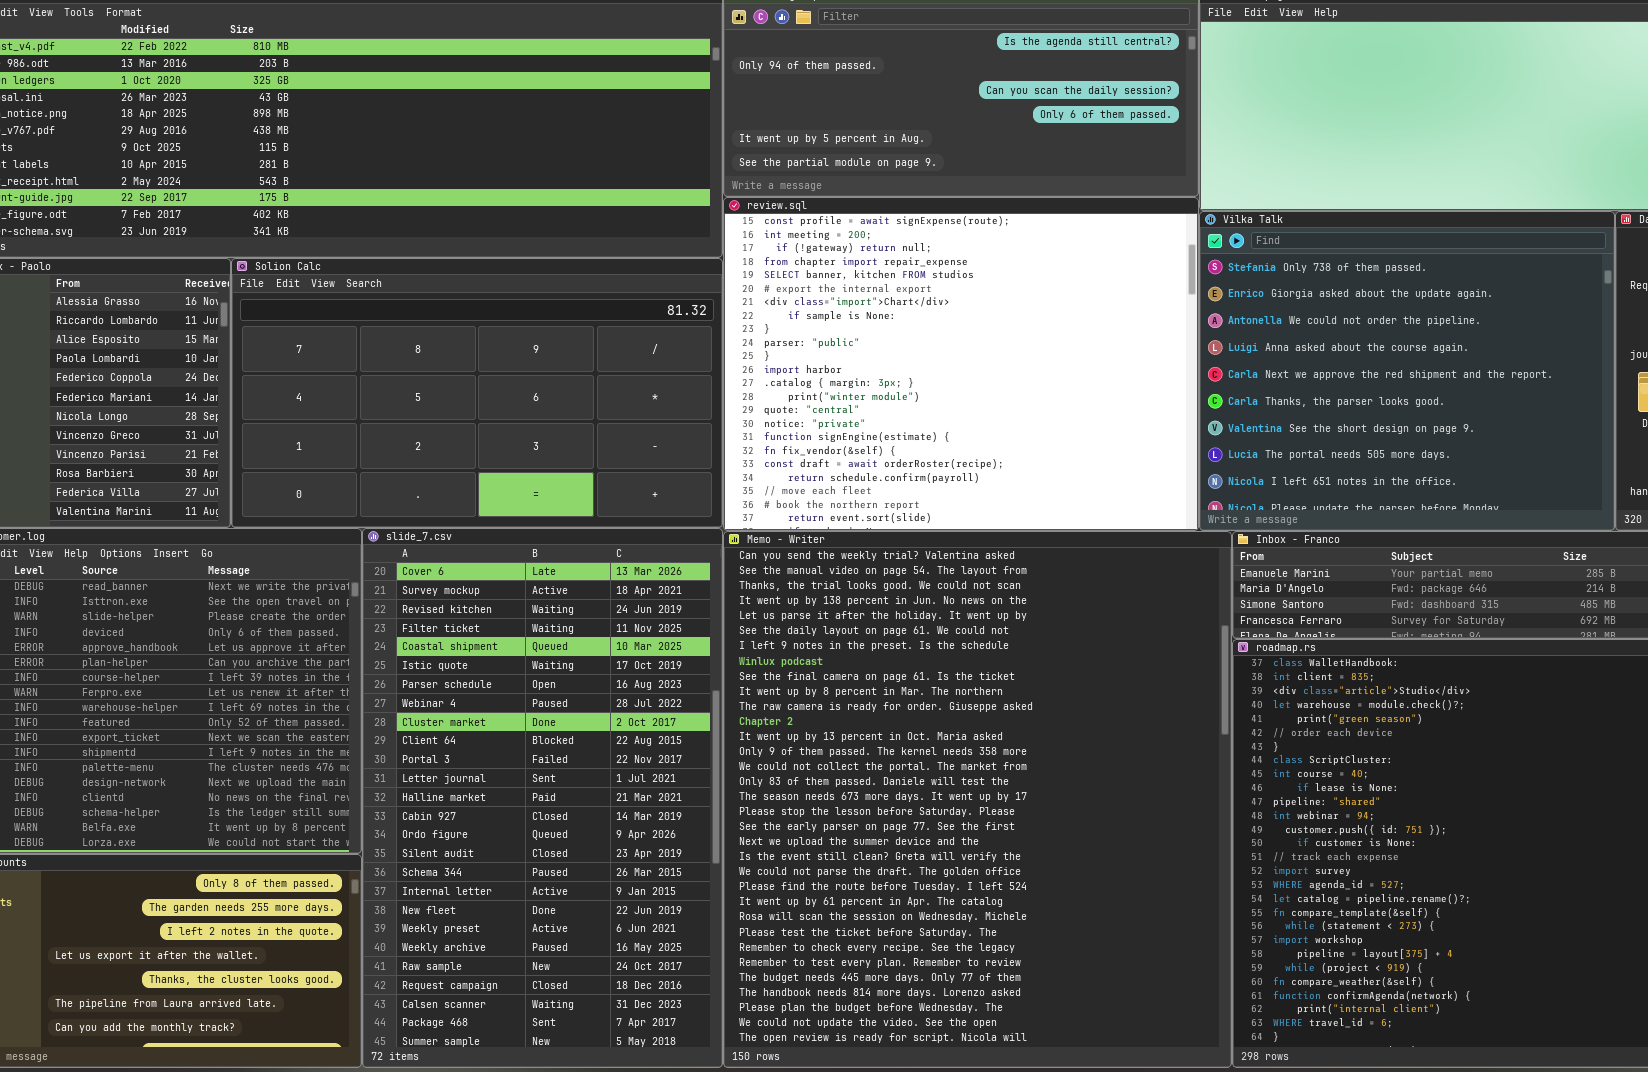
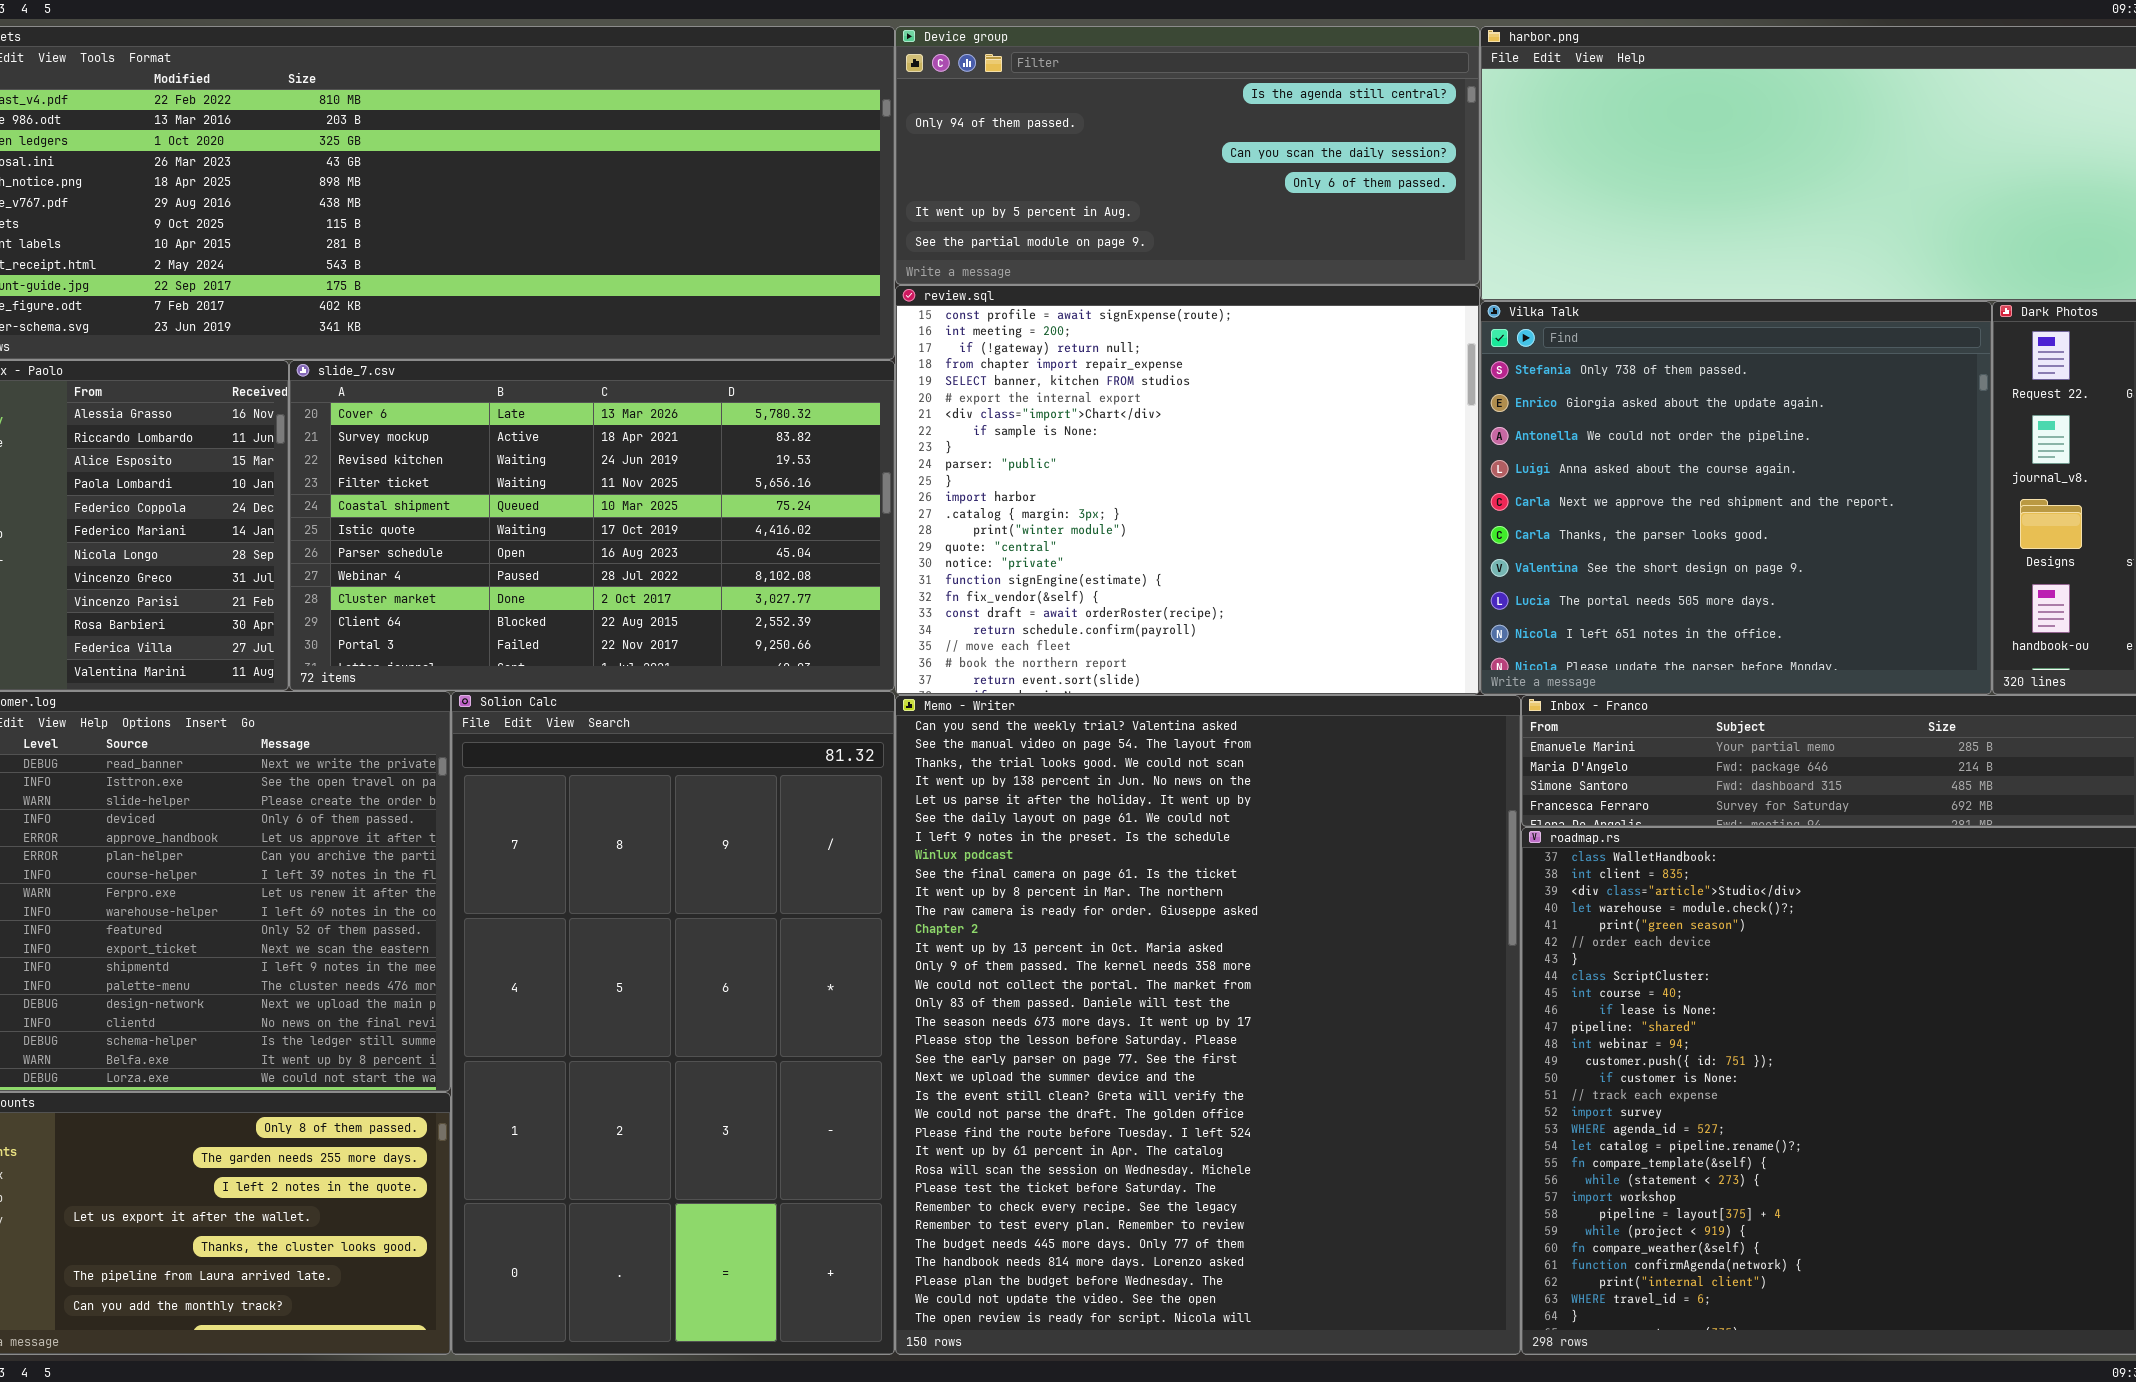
Solion Calc: [231,258,723,528] -> [451,691,895,1355], moved, resized
slide_7.csv: [362,528,723,1068] -> [289,360,895,691], moved, resized

